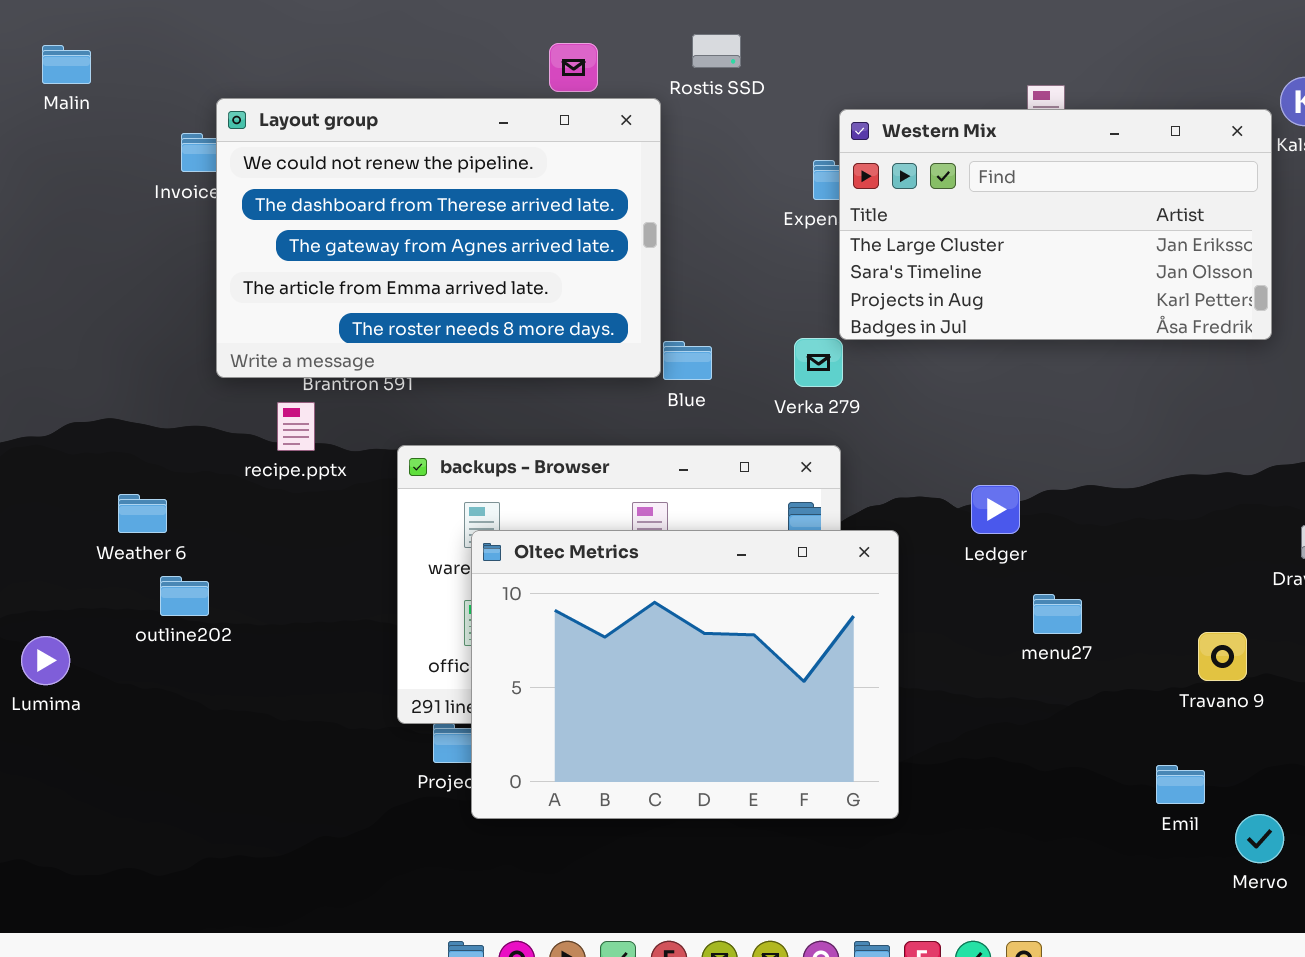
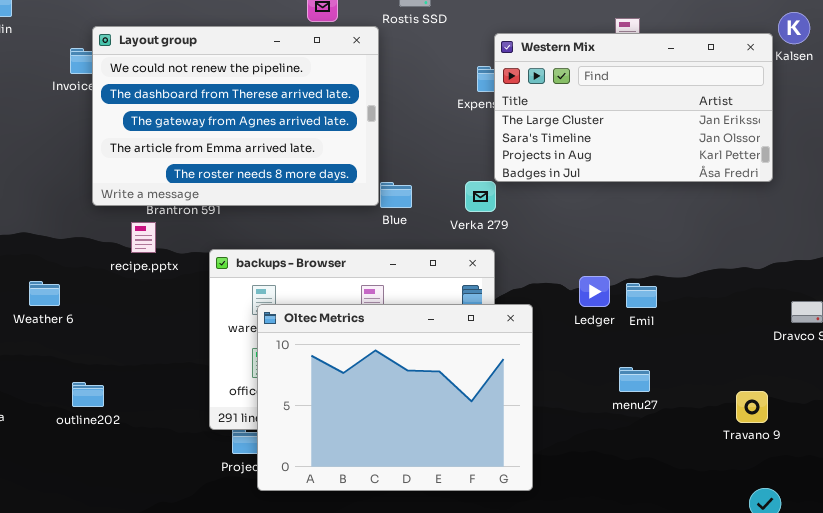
outline202: [160,576,209,616] -> [72,382,104,407], moved
menu27: [1033,594,1082,634] -> [619,367,650,392], moved
Travano 9: [1198,632,1247,681] -> [736,391,768,423], moved
Emil: [1156,765,1205,804] -> [626,283,657,308], moved

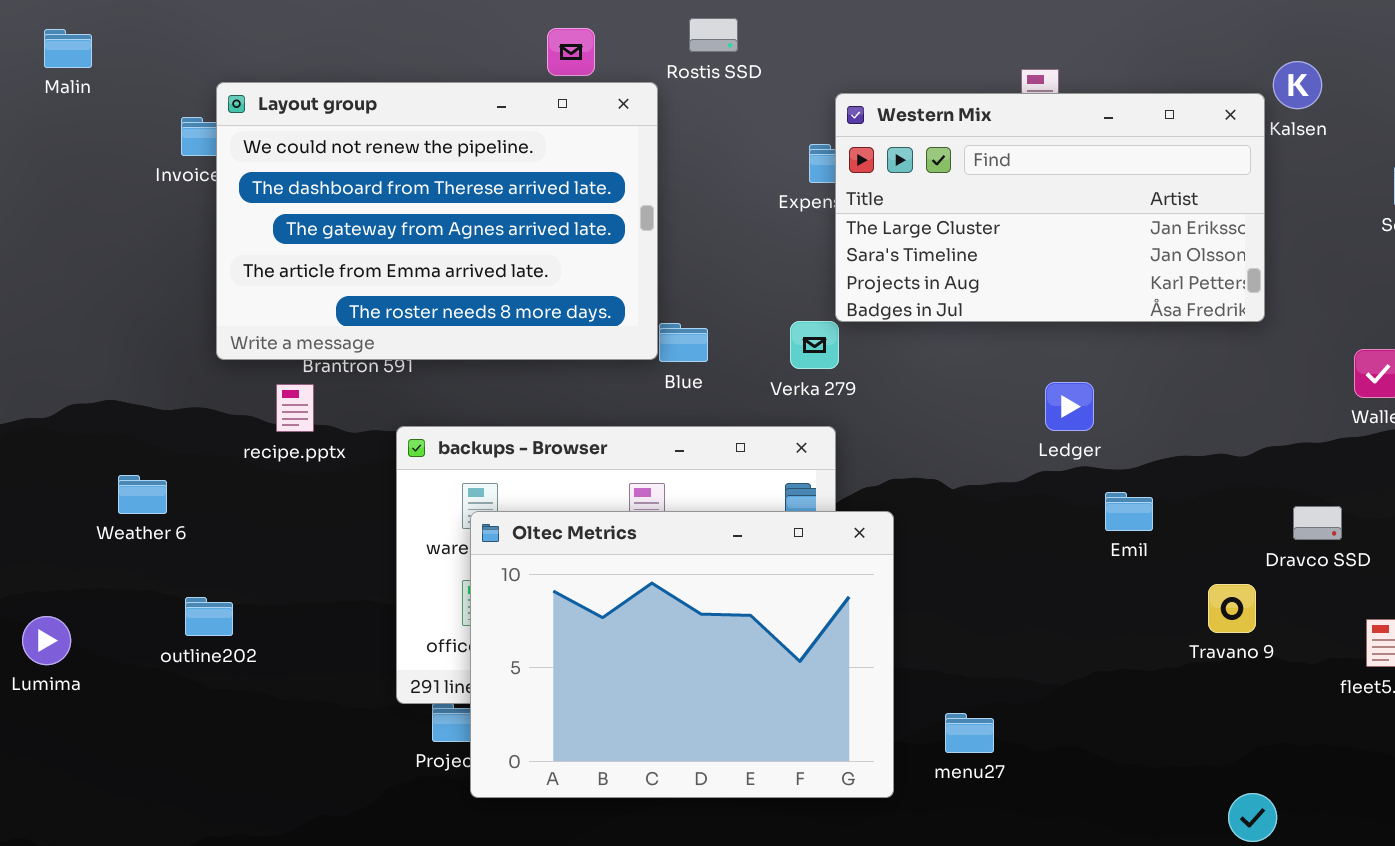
Ledger: [579,276,610,307] -> [1045,382,1094,431], moved
Emil: [626,283,657,308] -> [1105,492,1153,531], moved
menu27: [619,367,650,392] -> [945,713,994,753], moved
outline202: [72,382,104,407] -> [185,597,233,636], moved
Travano 9: [736,391,768,423] -> [1208,584,1256,633], moved

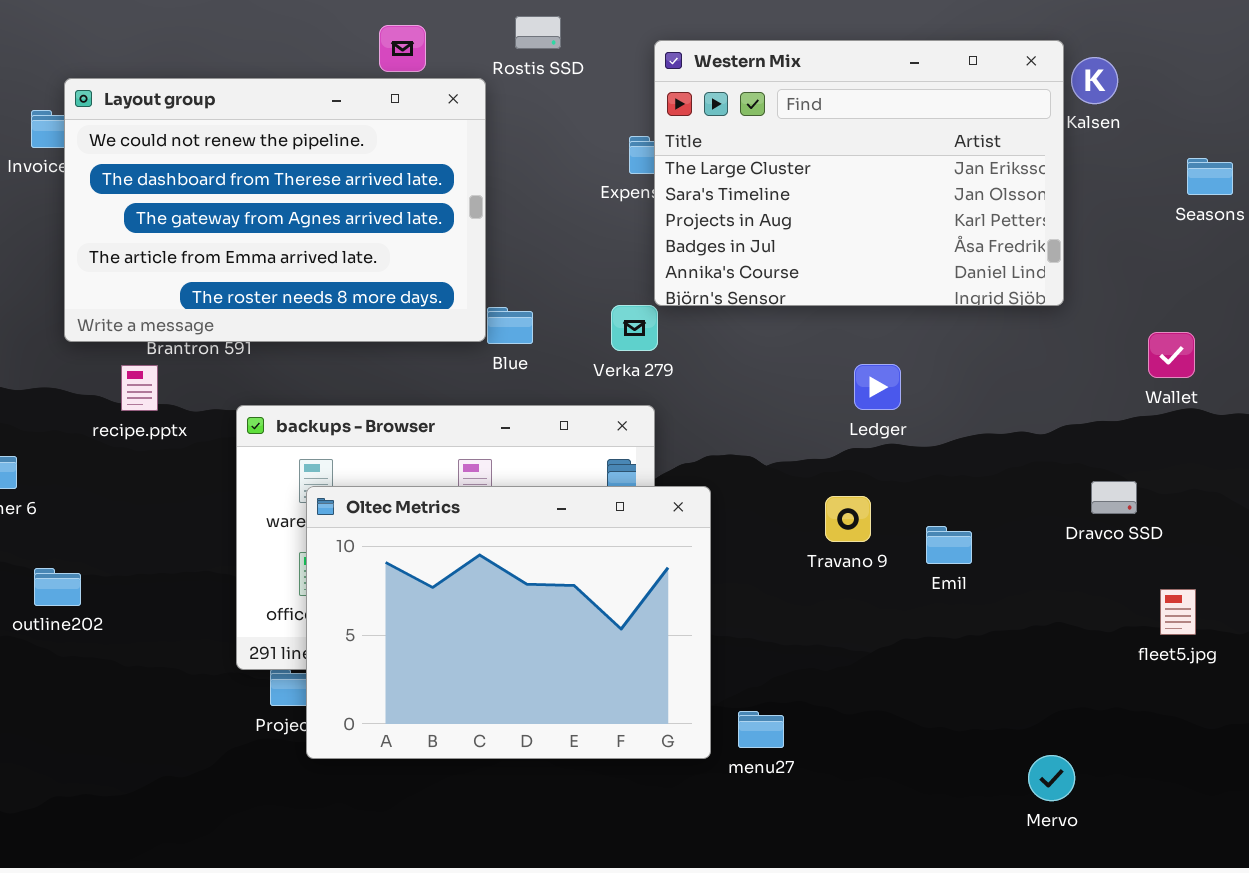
Western Mix: [835,93,1265,322] -> [654,40,1064,306], resized
Emil: [1105,492,1153,531] -> [926,526,972,564], moved
Travano 9: [1208,584,1256,633] -> [825,496,871,542], moved
menu27: [945,713,994,753] -> [738,711,784,748], moved

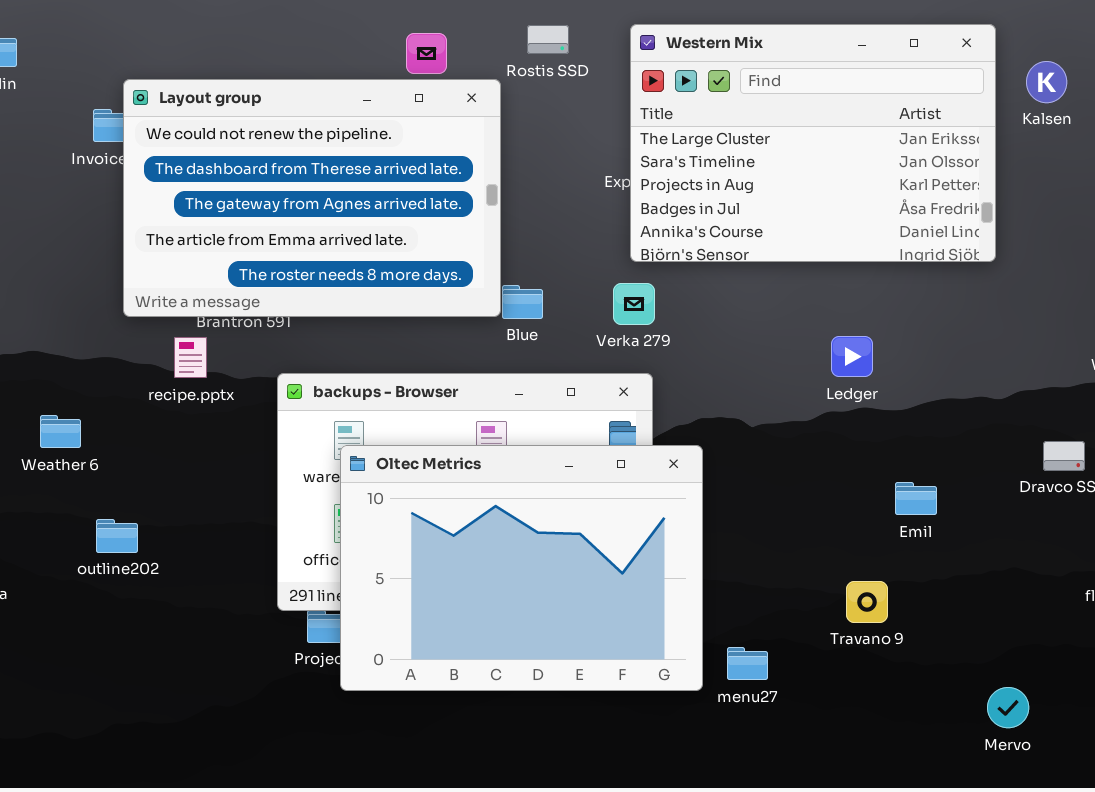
Western Mix: [654,40,1064,306] -> [630,24,996,262], moved
Travano 9: [825,496,871,542] -> [846,581,888,623], moved

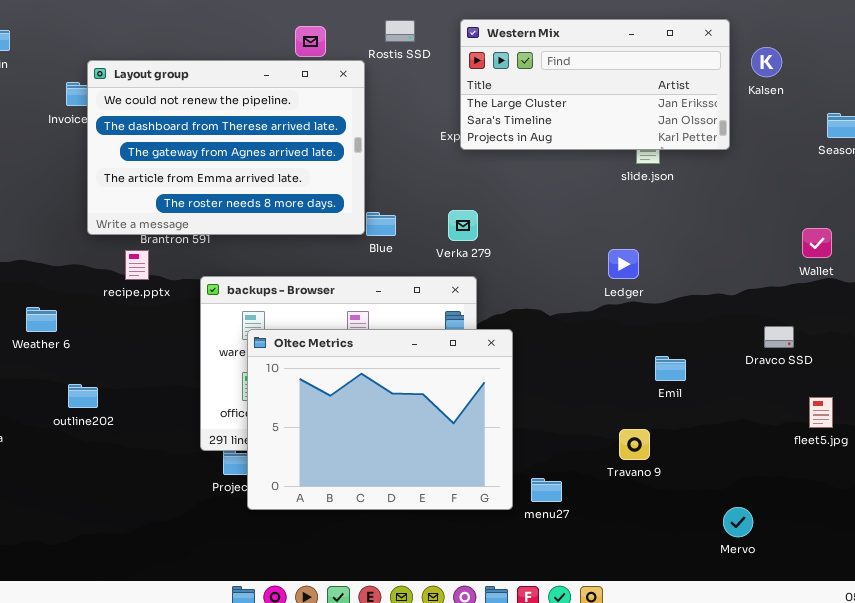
Western Mix: [630,24,996,262] -> [460,19,730,150], resized

